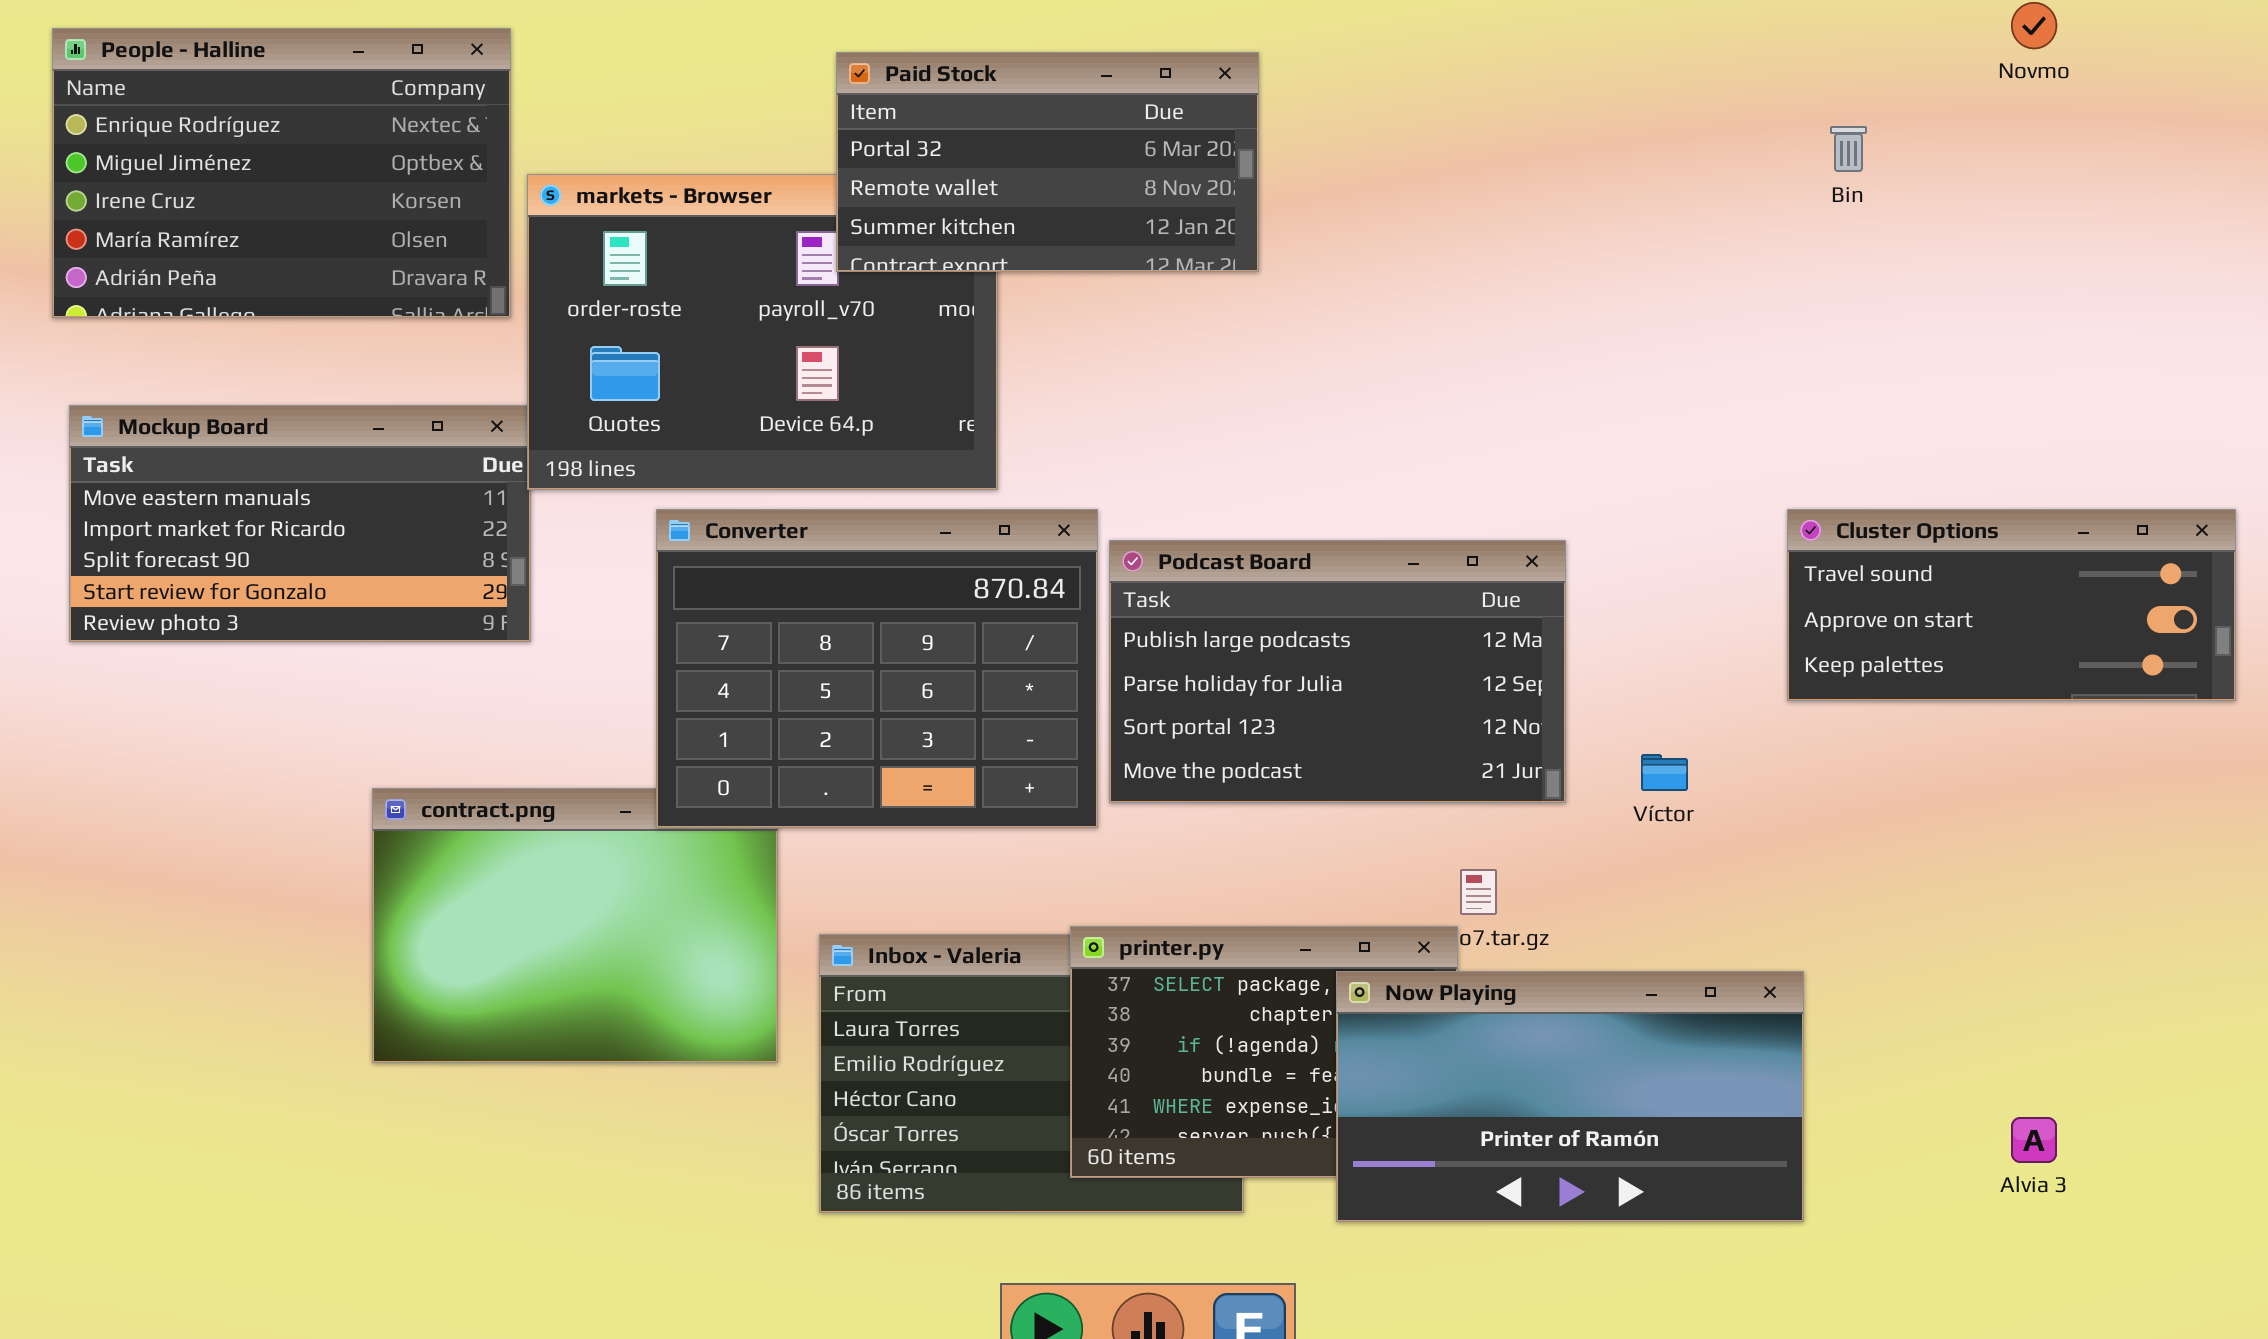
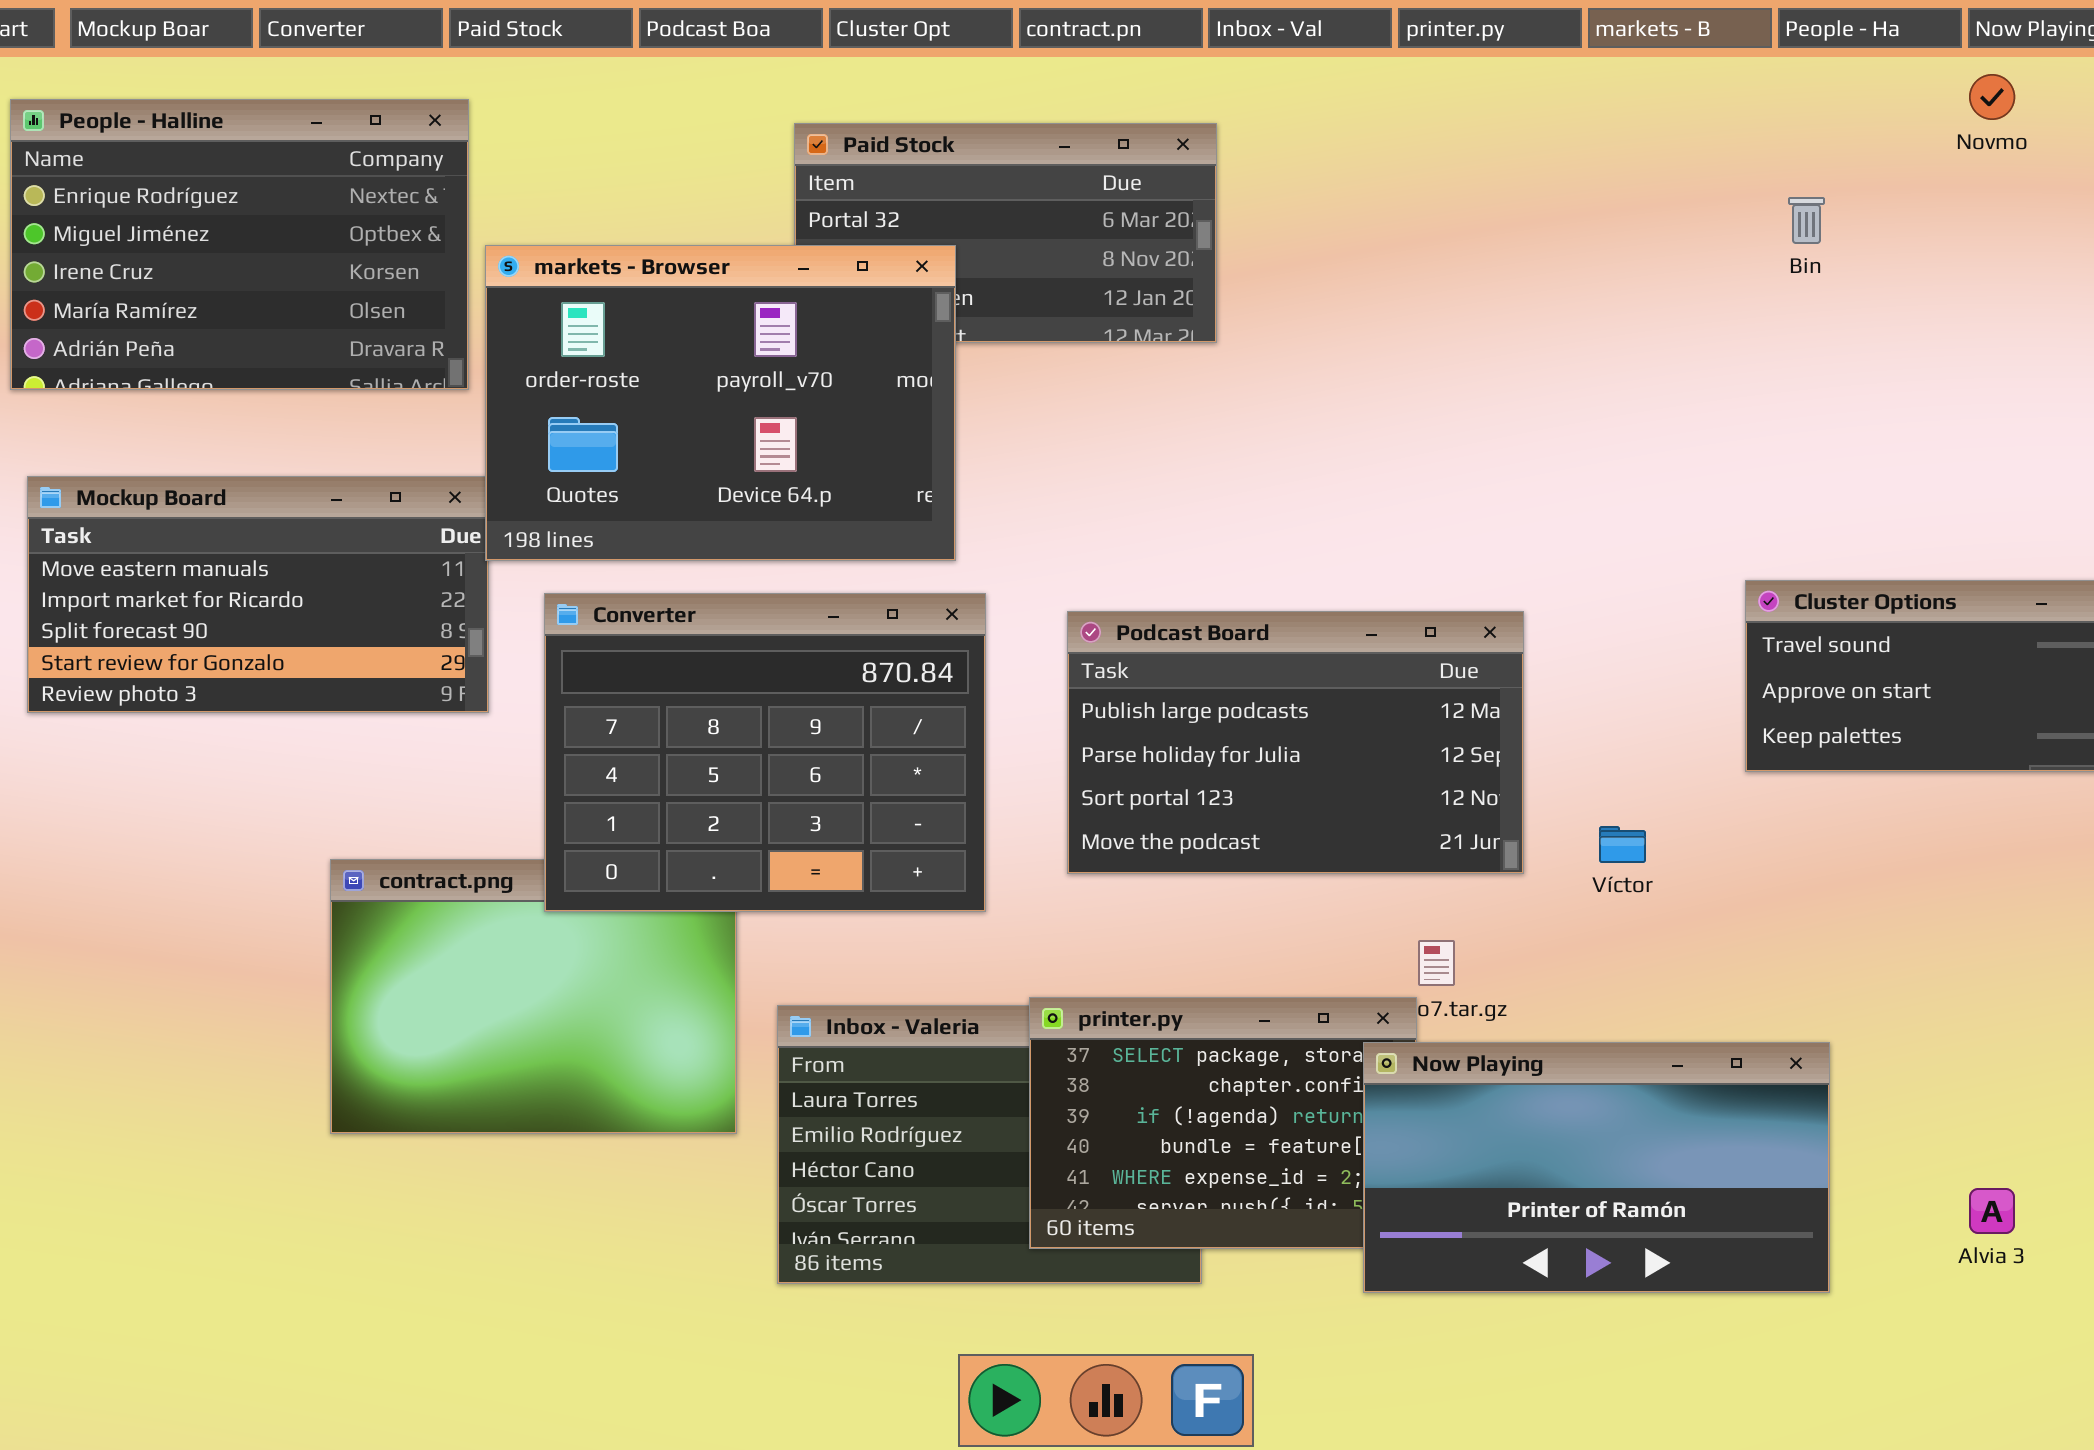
markets - Browser: [527,174,998,490] -> [485,245,956,561], raised
Converter: [656,509,1098,828] -> [544,593,986,912], moved
Now Playing: [1336,971,1804,1222] -> [1363,1042,1830,1293], moved

